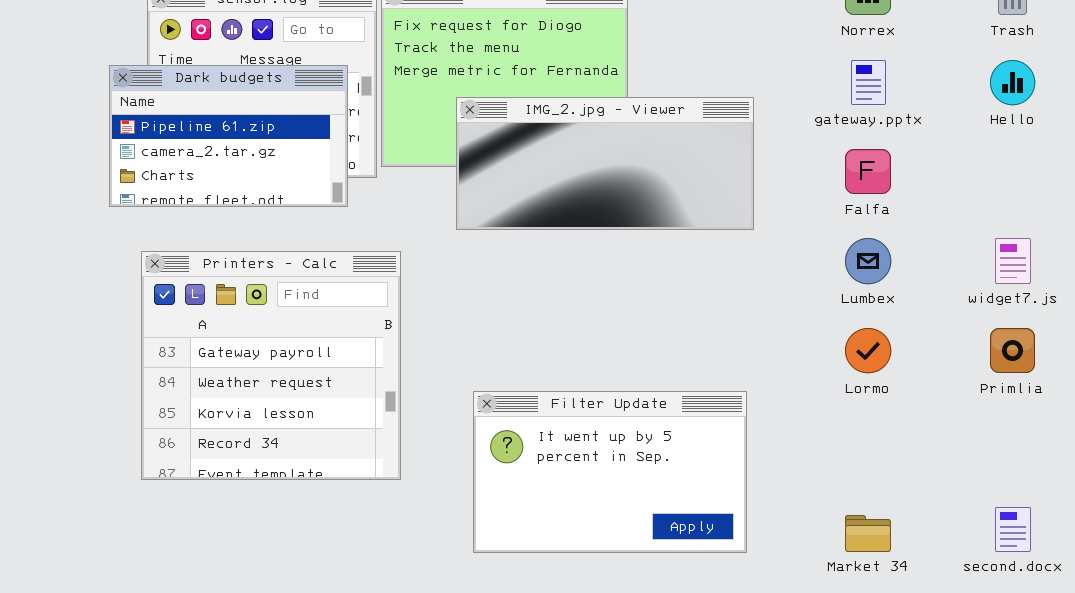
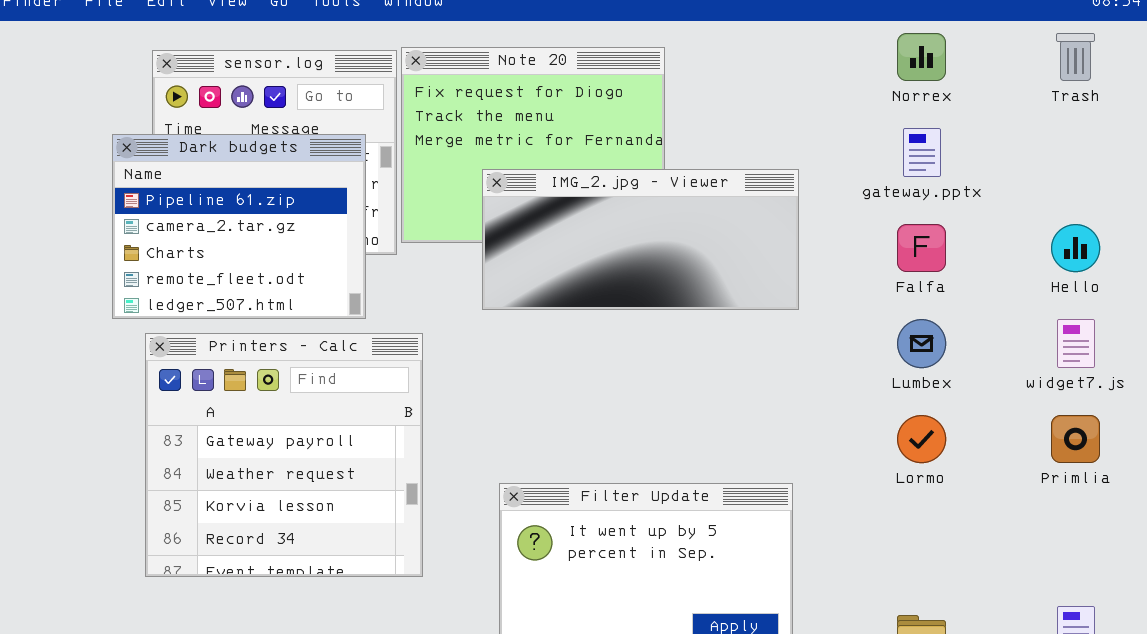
Hello: [990,60,1035,105] -> [1051,224,1100,272], moved
Dark budgets: [109,65,348,207] -> [112,134,366,319], resized

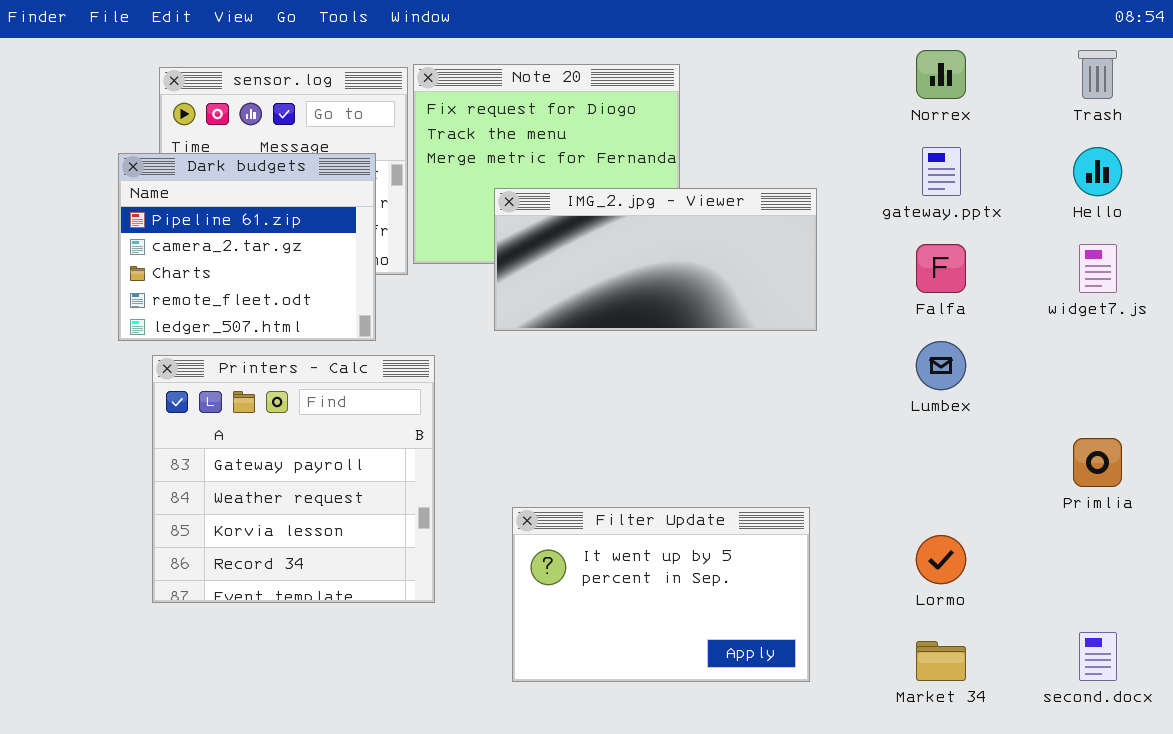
Hello: [1051,224,1100,272] -> [1073,147,1122,196], moved
widget7.js: [1057,319,1095,368] -> [1079,244,1117,293], moved
Lormo: [897,415,946,463] -> [916,535,966,584], moved

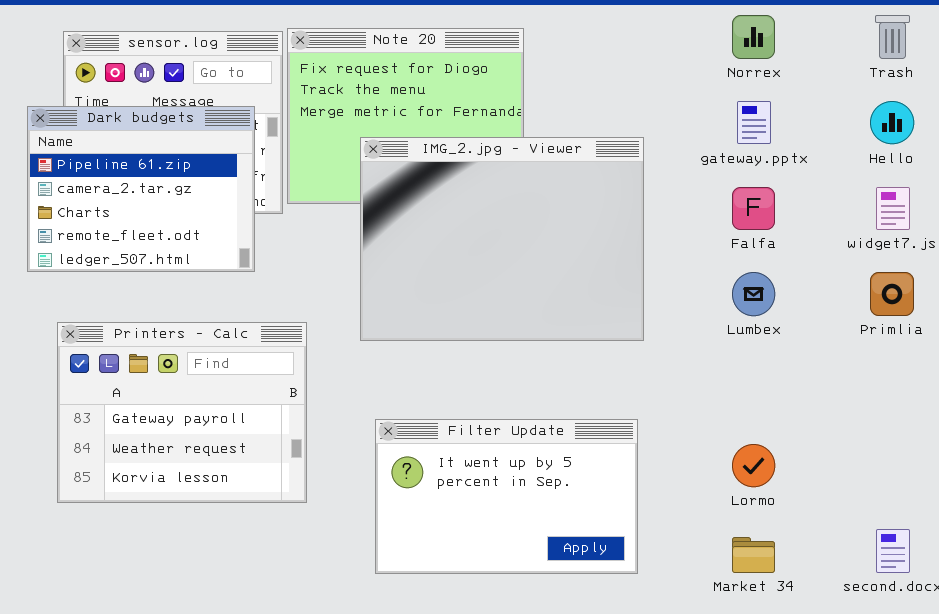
IMG_2.jpg - Viewer: [494,188,817,331] -> [360,137,644,341], resized
Printers - Calc: [152,355,435,603] -> [57,322,307,503], resized
Primlia: [1073,438,1122,487] -> [870,272,914,316], moved

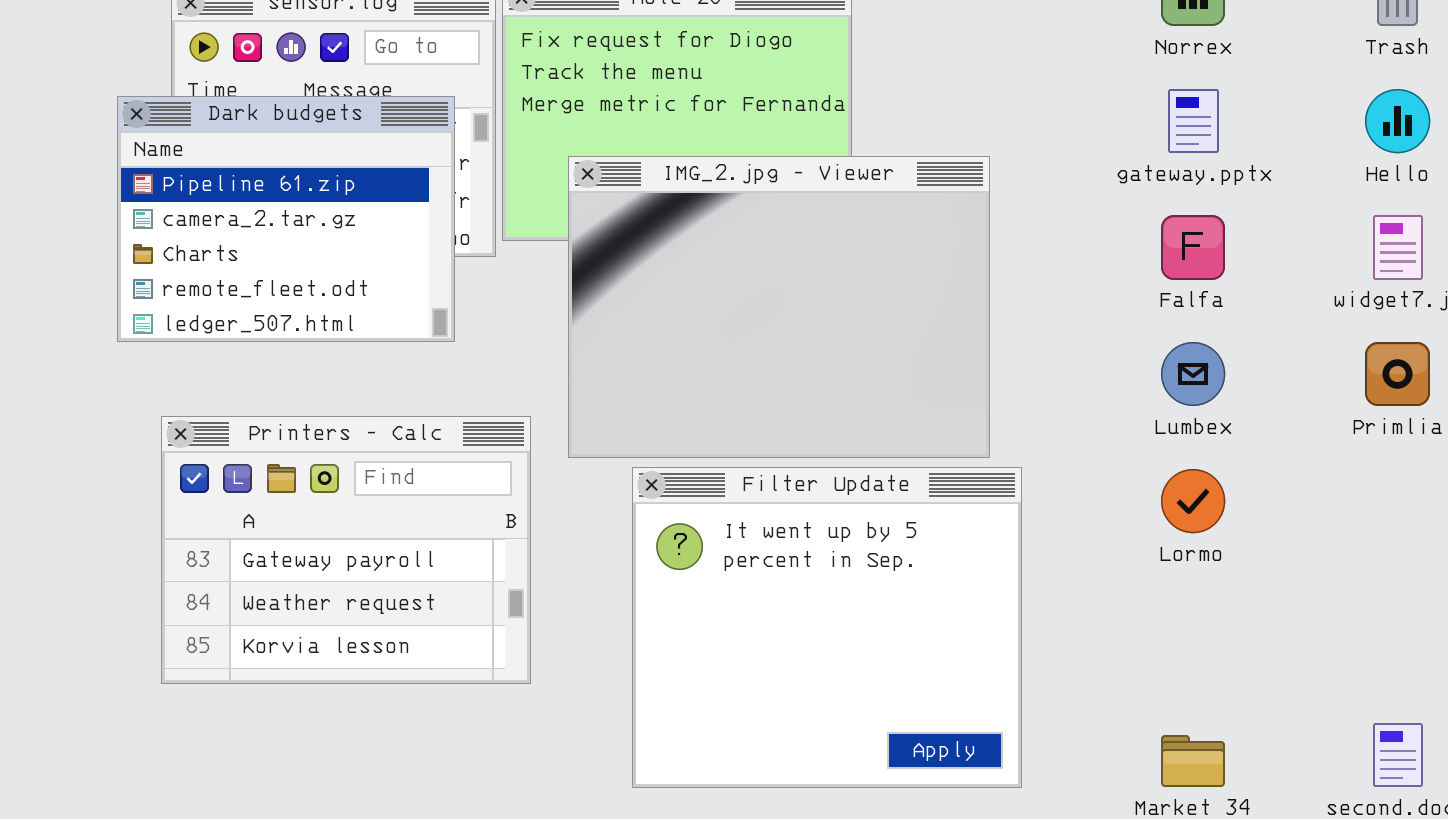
IMG_2.jpg - Viewer: [360,137,644,341] -> [568,156,990,458], moved
Filter Update: [375,419,638,574] -> [632,467,1022,788], resized
Lormo: [732,444,775,487] -> [1161,469,1225,533], moved

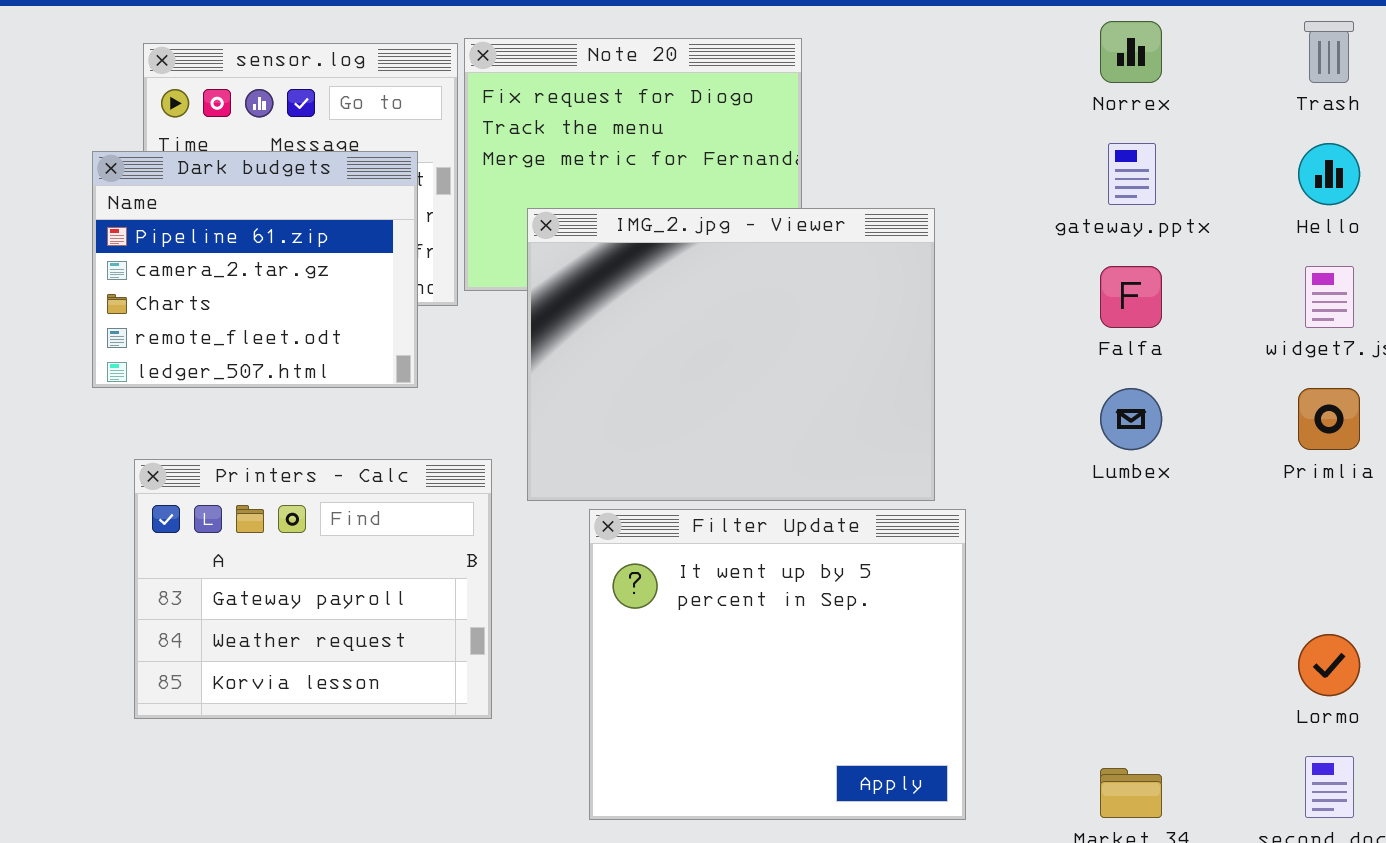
Lormo: [1161,469,1225,533] -> [1298,634,1360,696], moved

